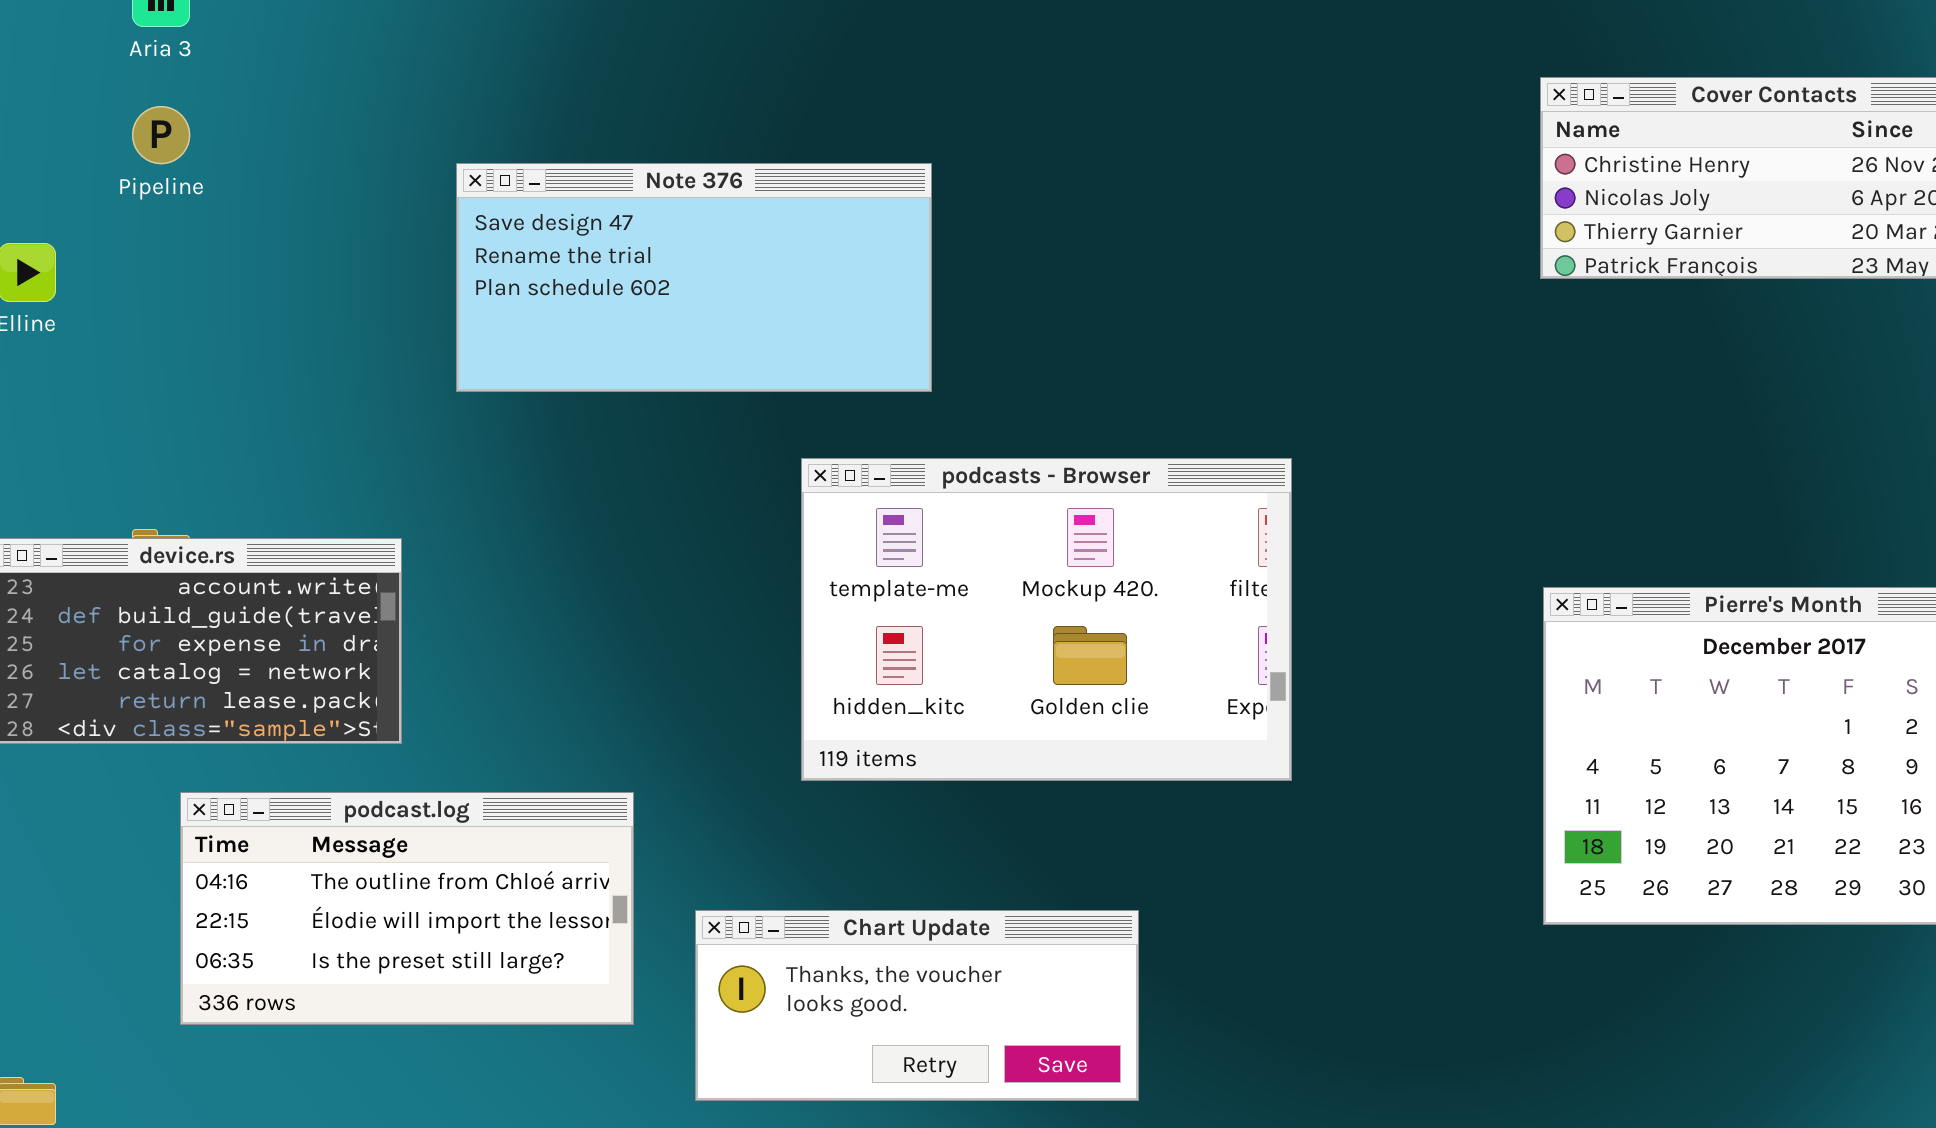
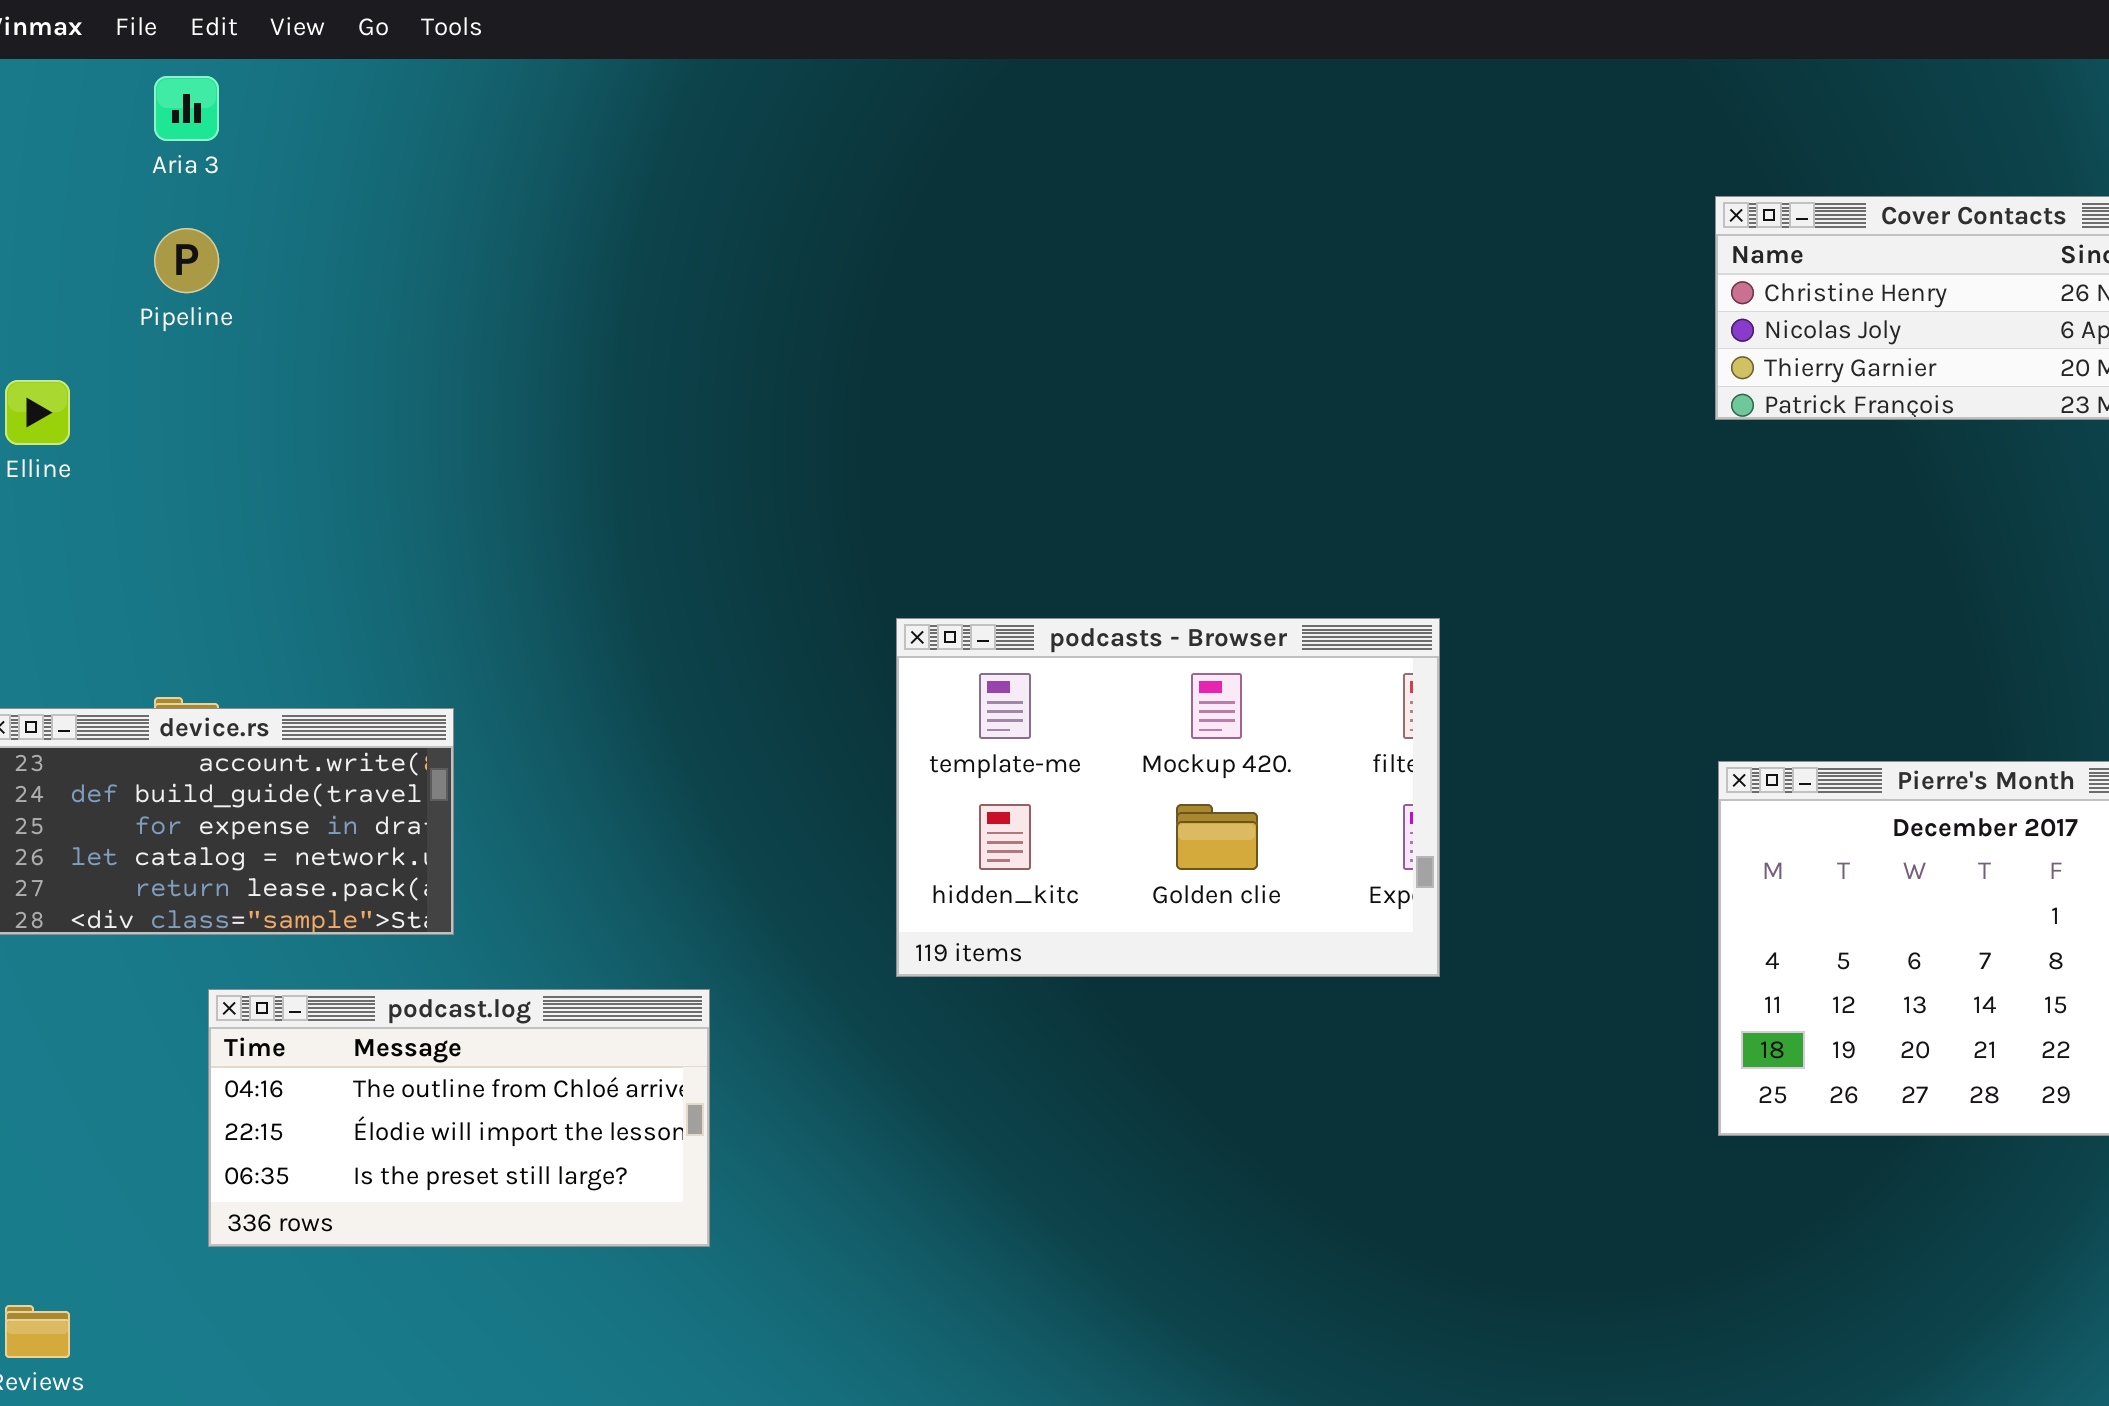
Note 376: [456,163,932,392] -> none, closed
Chart Update: [695,910,1139,1101] -> none, closed

